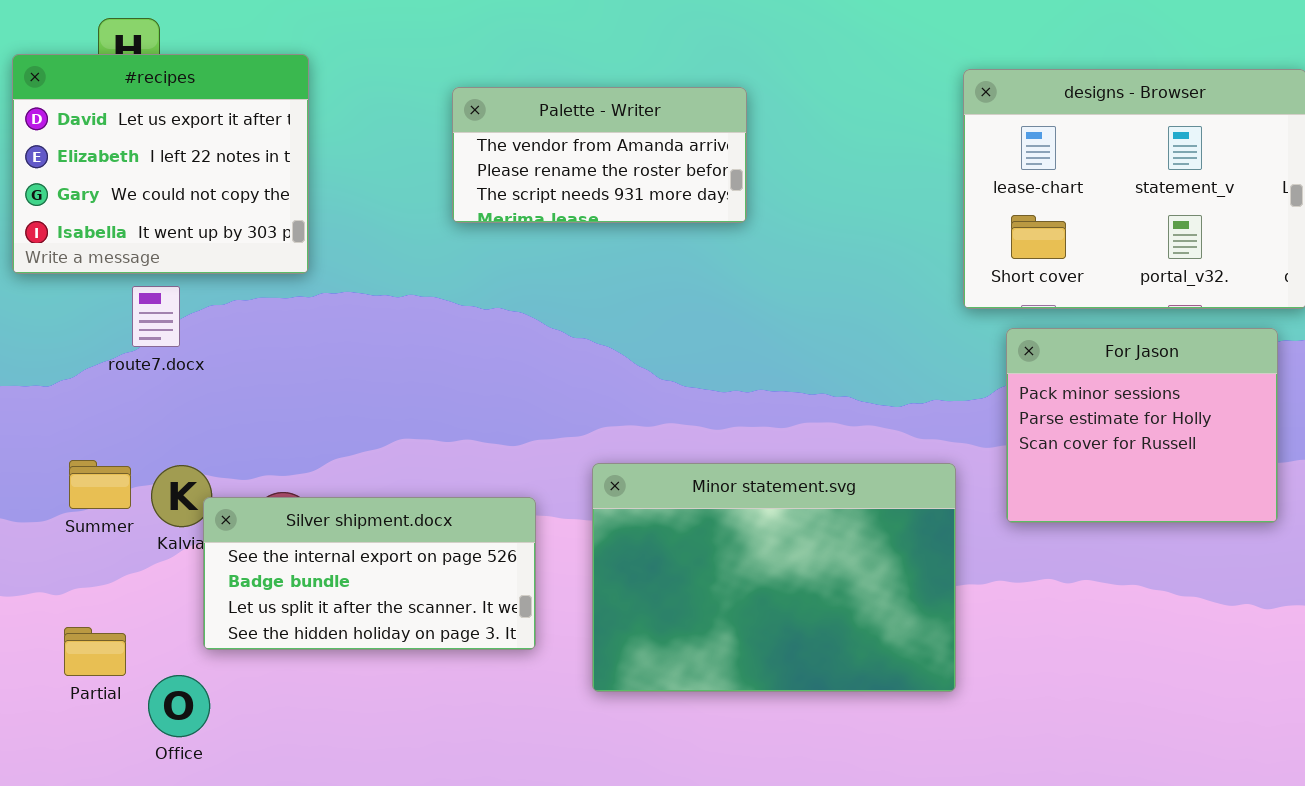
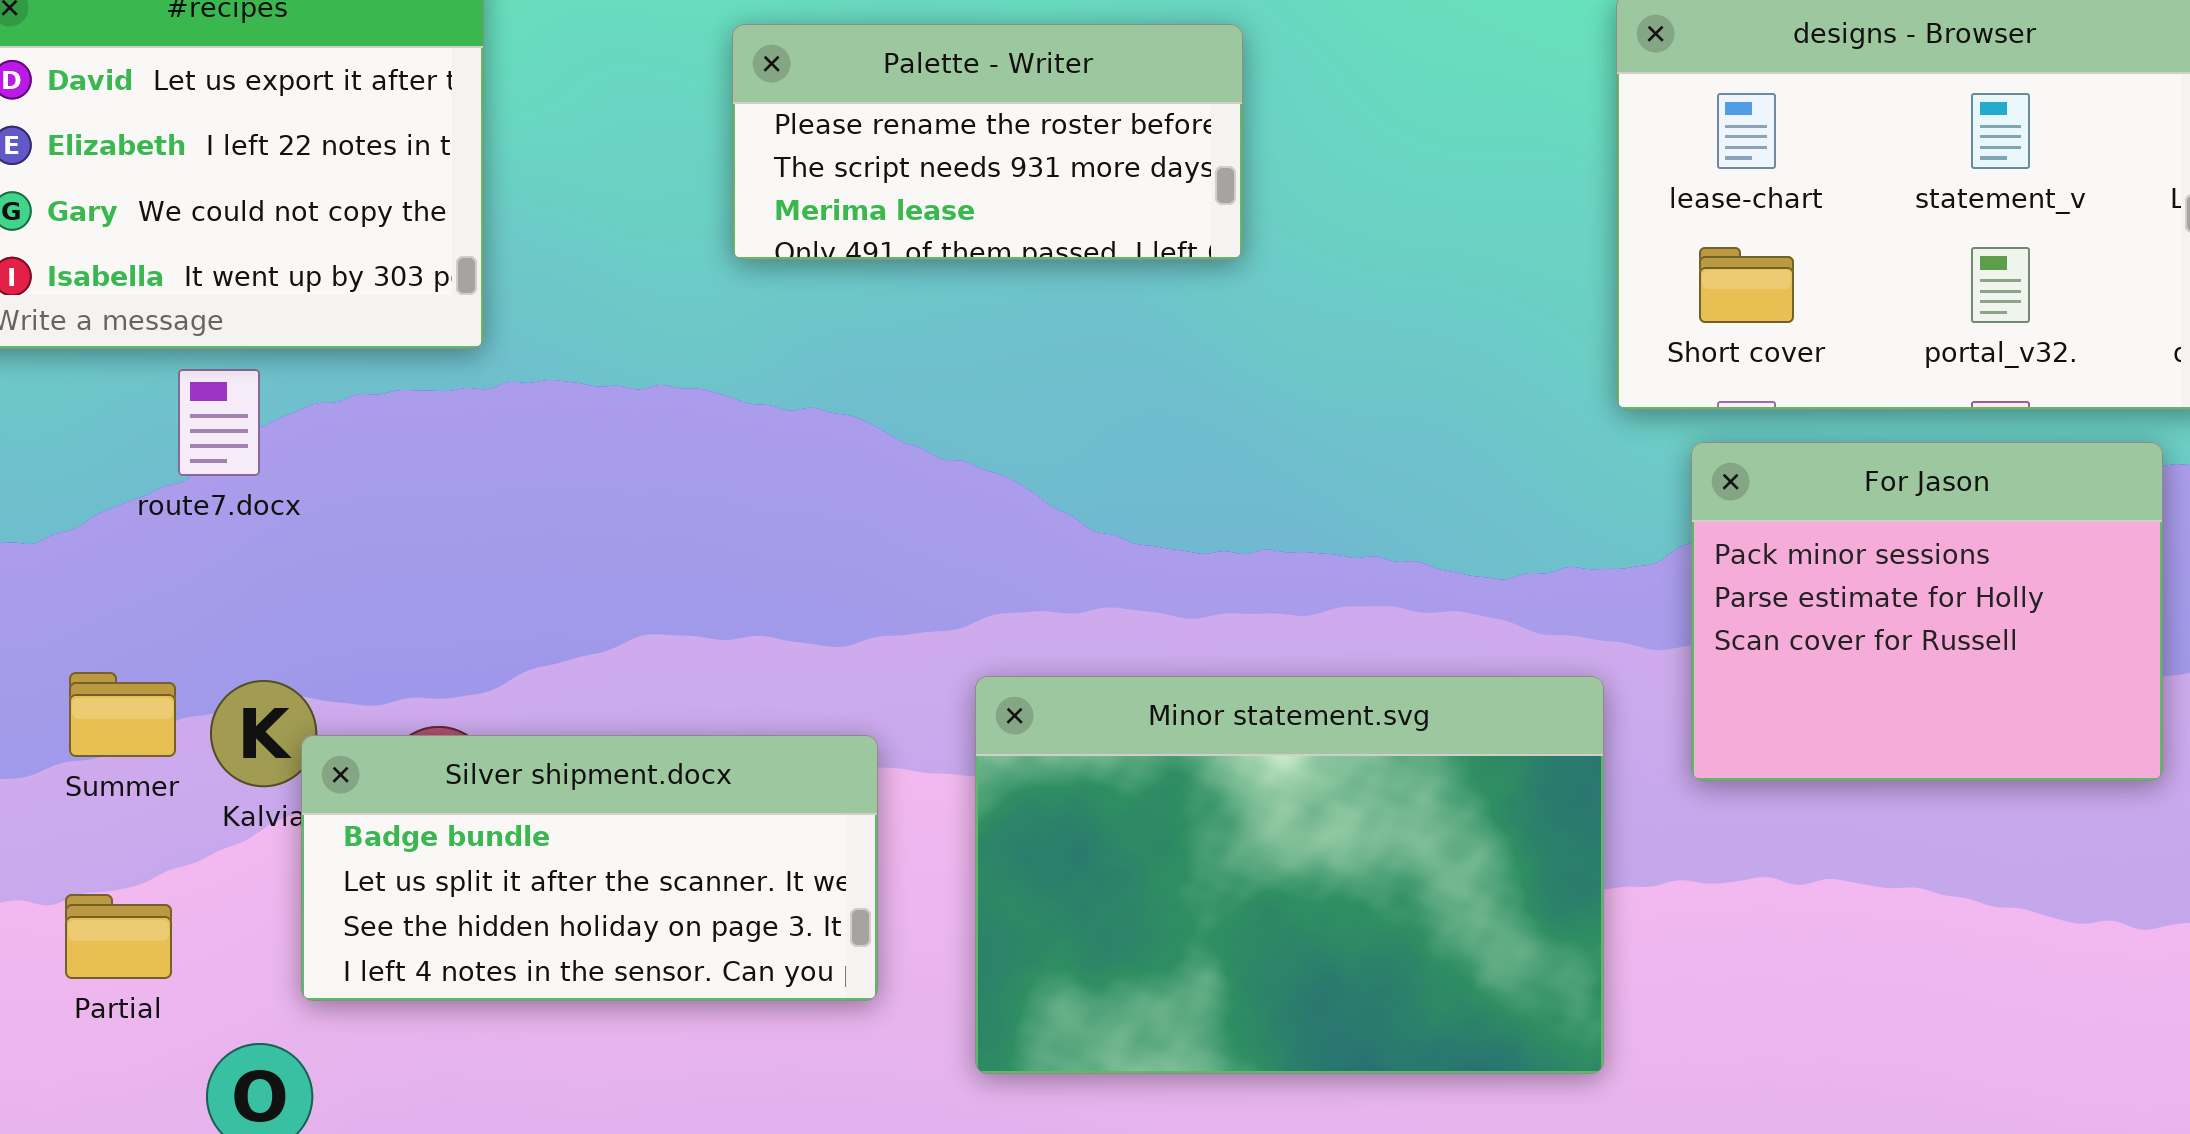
Palette - Writer: [452,87,747,223] -> [732,24,1243,260], scrolled down 1 row
Silver shipment.docx: [203,497,536,650] -> [301,735,878,1001], scrolled down 1 row
Partial: [64,627,126,676] -> [65,894,172,979], moved

